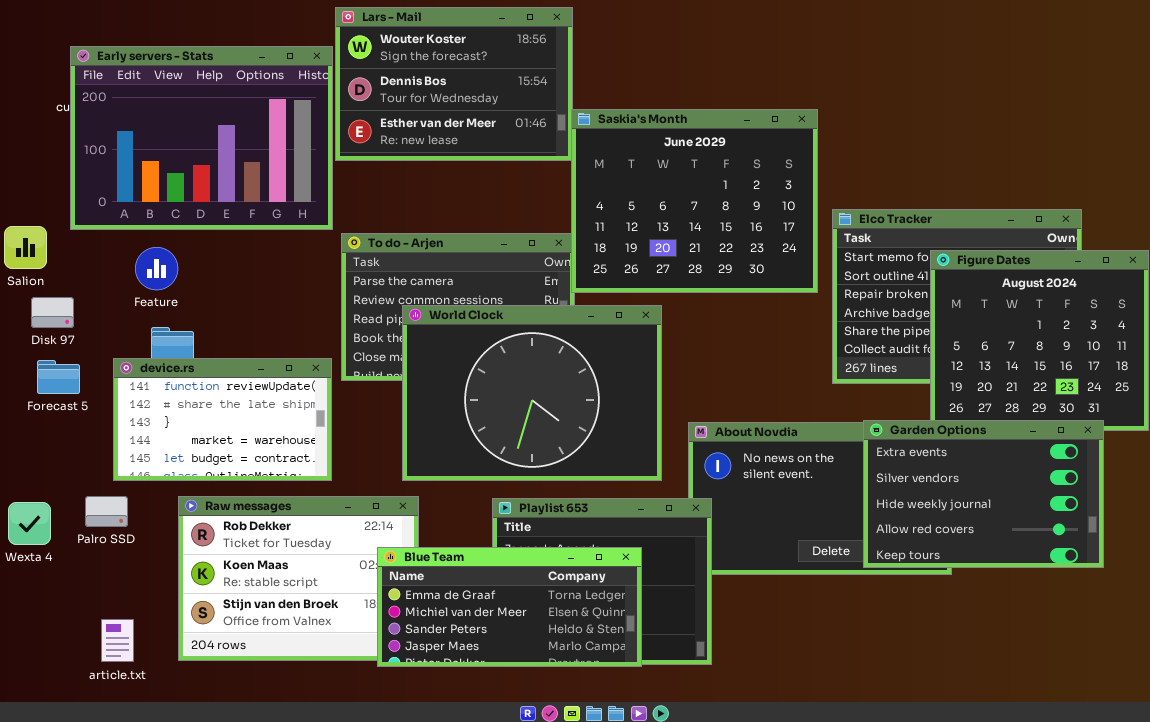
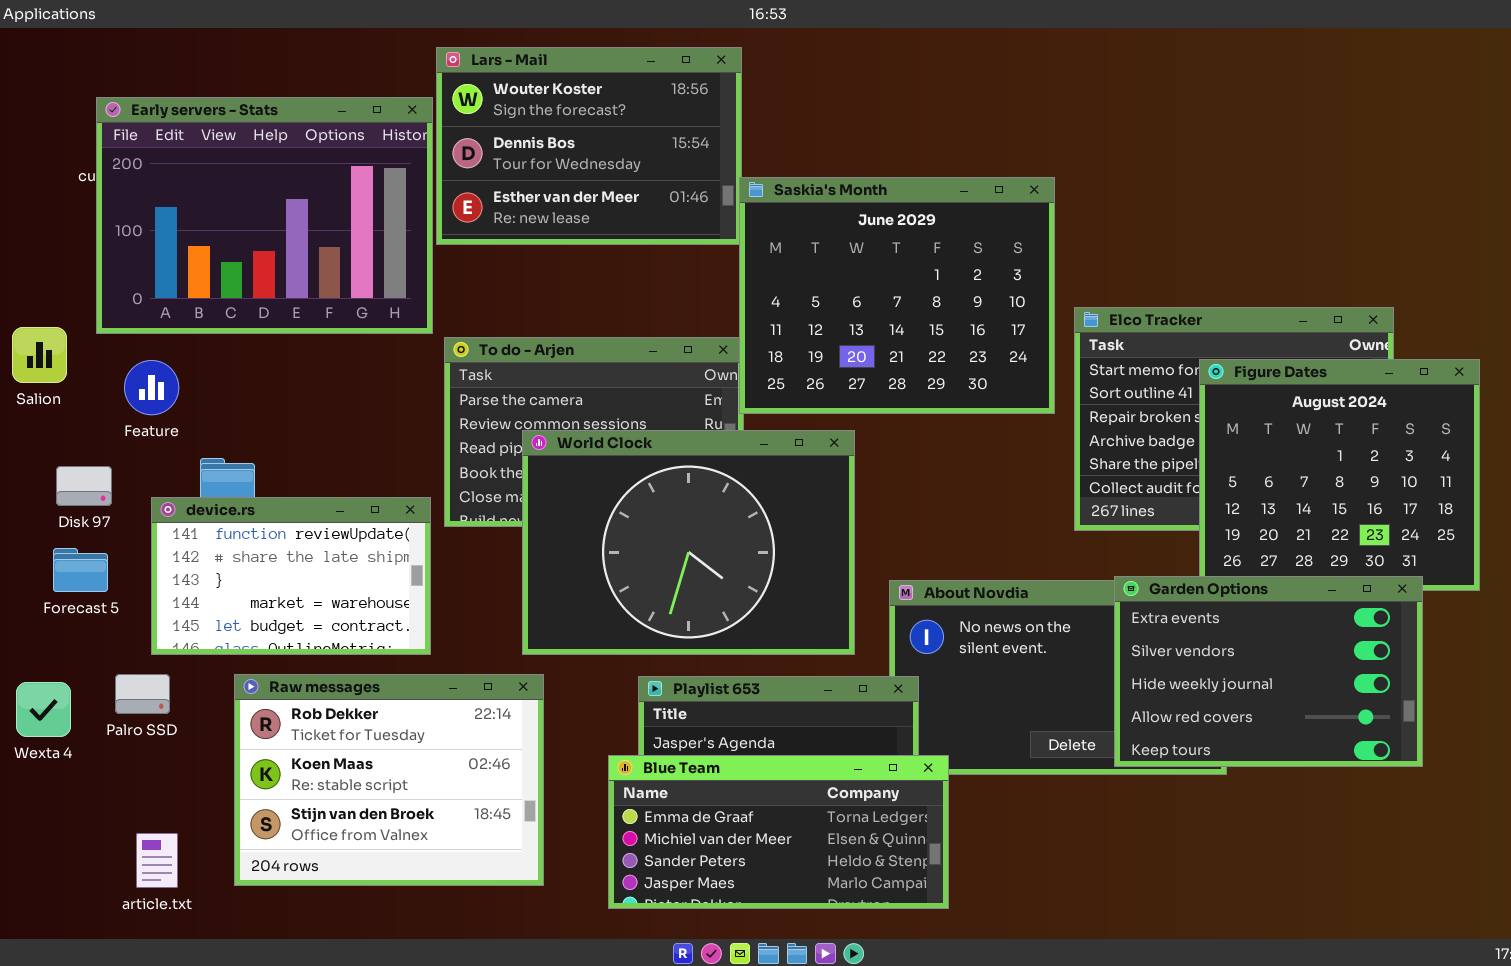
Feature: [135,247,178,290] -> [124,360,179,415], moved
Disk 97: [31,297,74,328] -> [56,466,112,506], moved
Forecast 5: [37,360,80,394] -> [53,548,108,592], moved
Blue Team: [377,547,642,667] -> [608,755,949,909], moved

